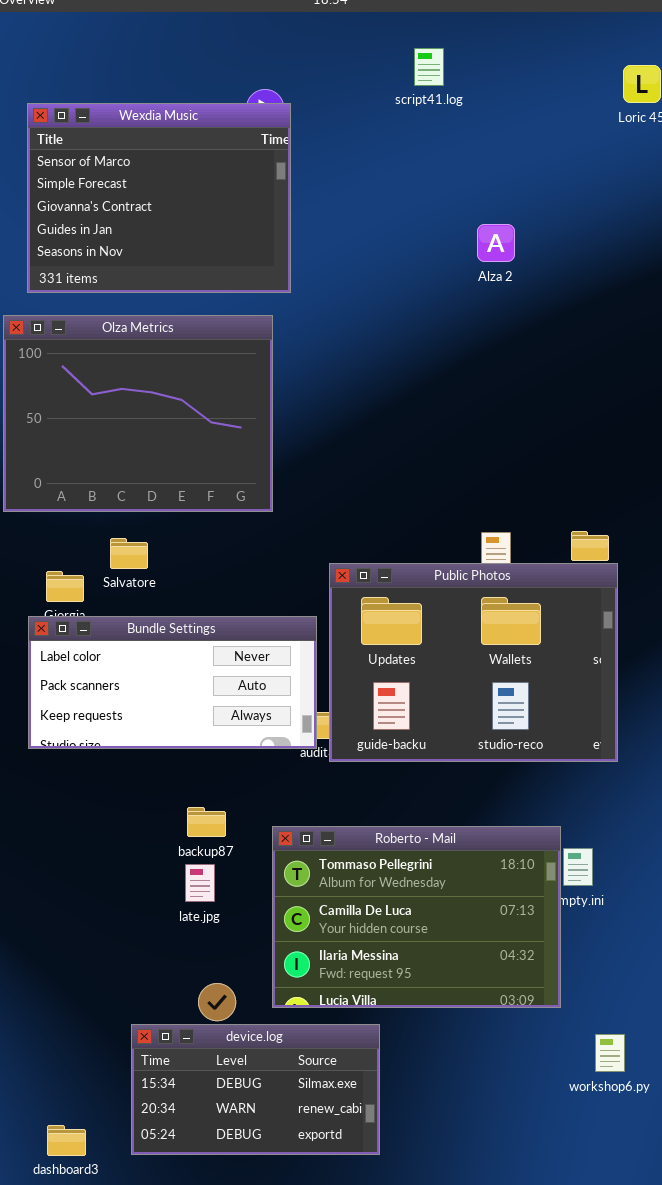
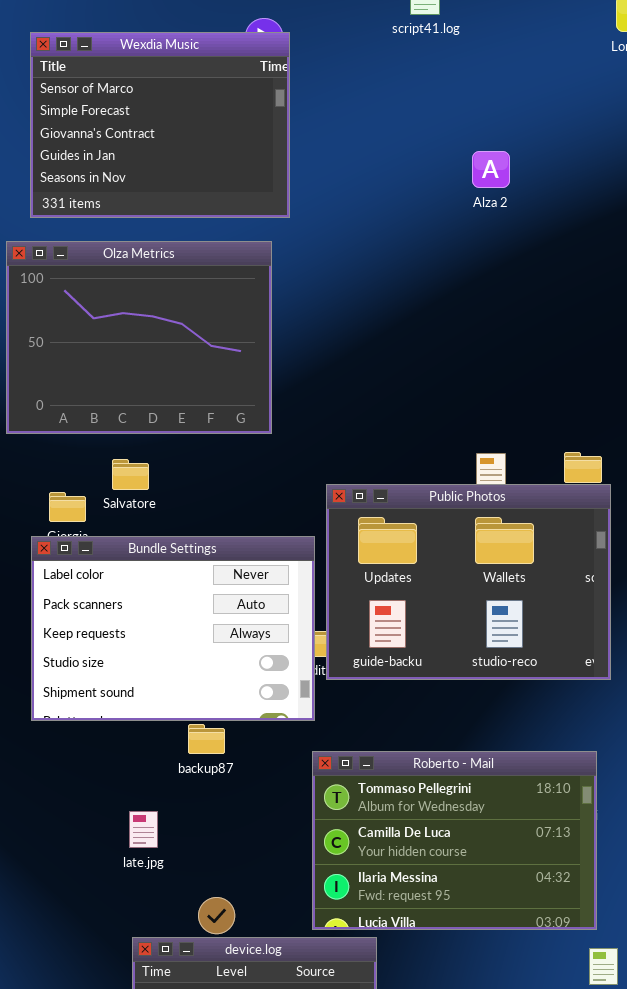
Bundle Settings: [28,616,317,749] -> [31,536,315,721], resized
Roberto - Mail: [272,826,561,1008] -> [312,751,597,930], moved
late.jpg: [185,864,215,902] -> [129,811,158,848], moved

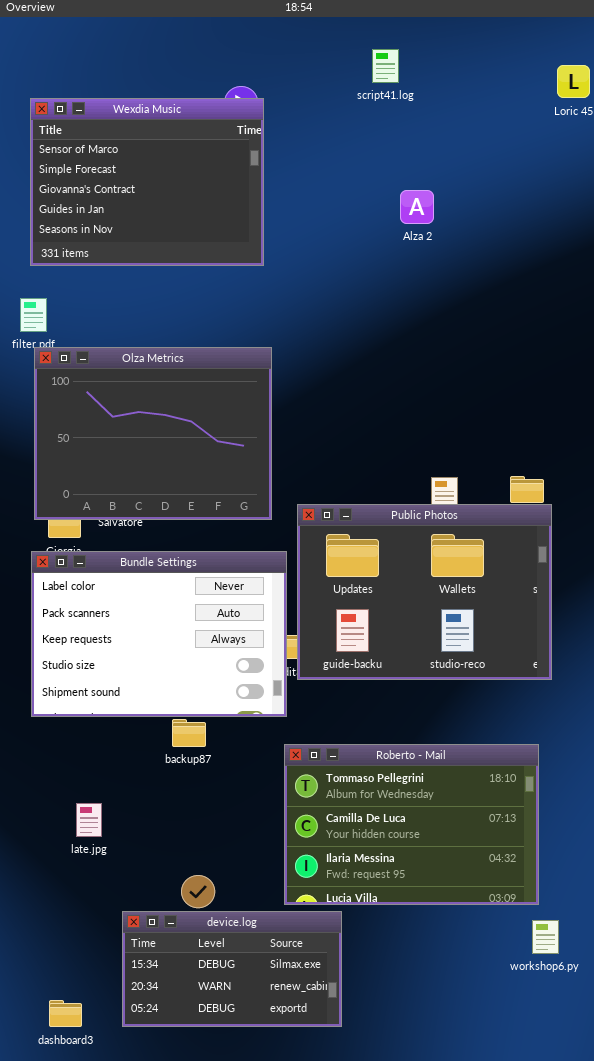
Alza 2: [472,151,510,188] -> [400,190,434,224], moved
Olza Metrics: [6,241,272,434] -> [34,347,272,520], moved
late.jpg: [129,811,158,848] -> [76,803,102,837], moved

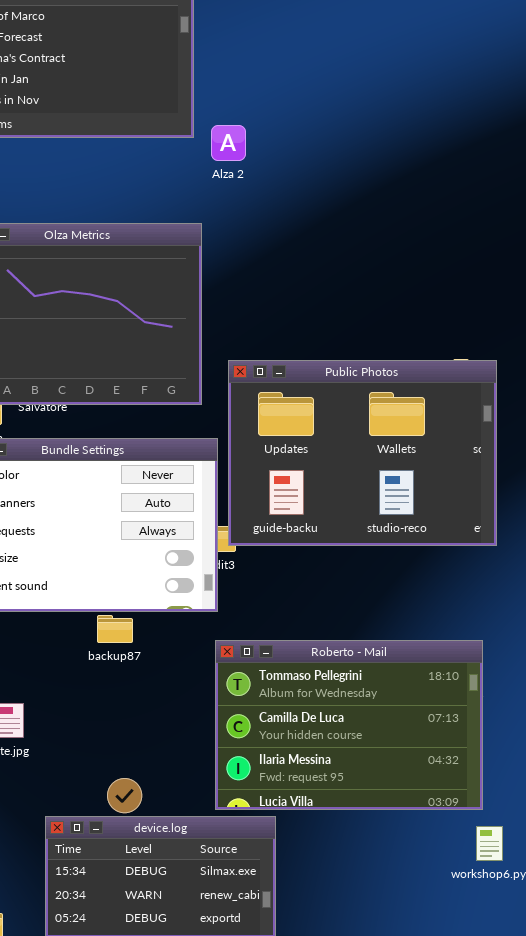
Alza 2: [400,190,434,224] -> [211,125,246,161], moved
Public Photos: [297,504,552,680] -> [228,360,497,546], moved

